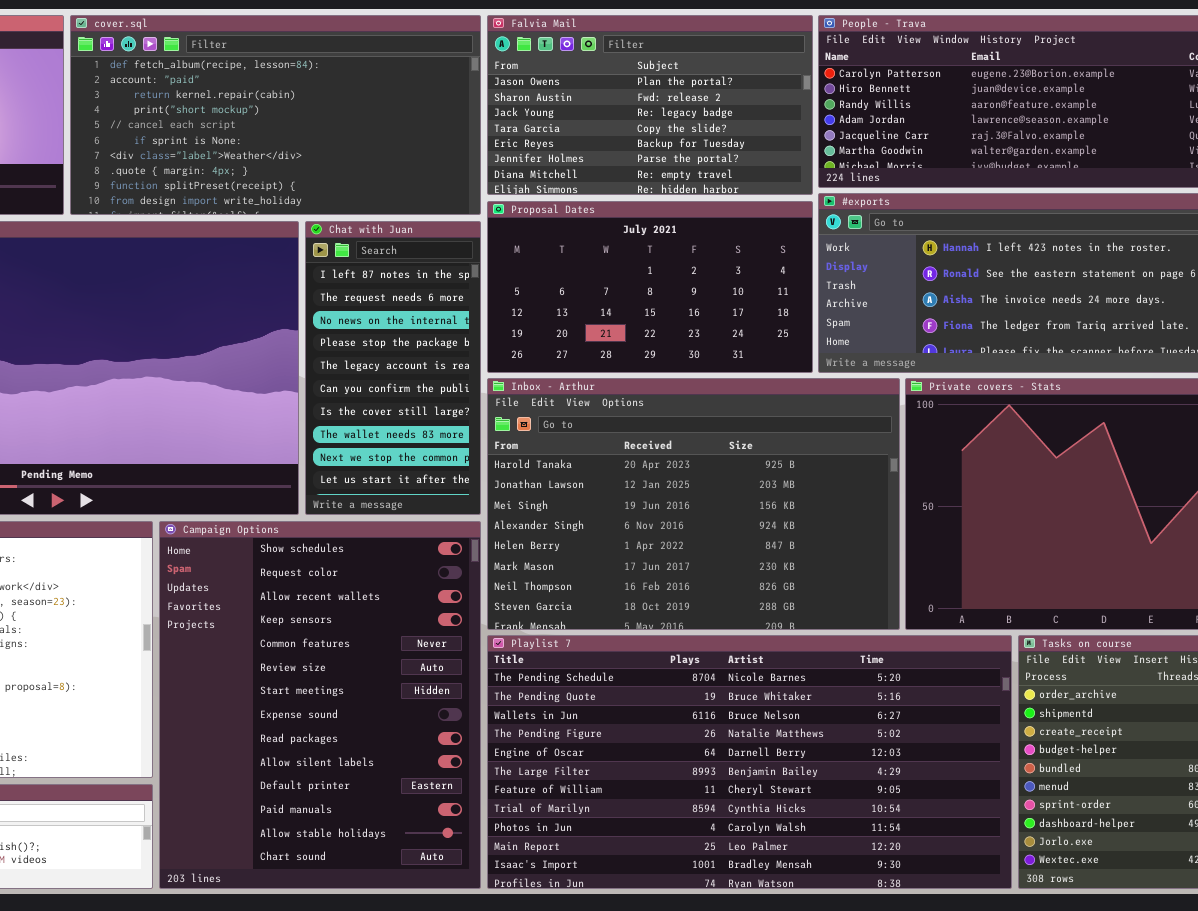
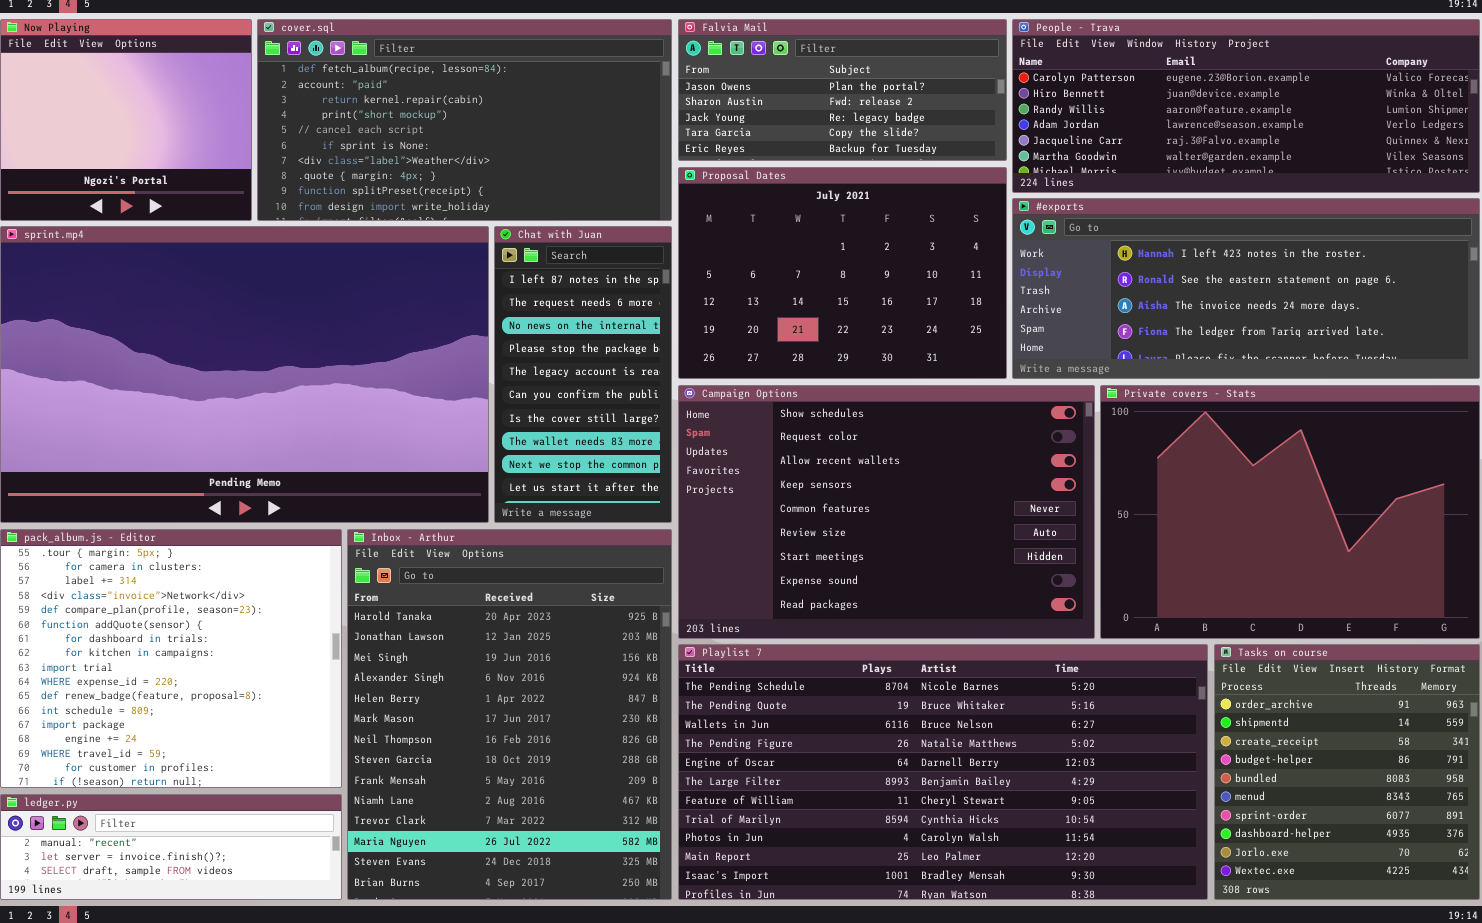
Falvia Mail: [487,15,813,195] -> [678,19,1007,161], resized
Proposal Dates: [487,201,813,373] -> [678,167,1007,379], resized
Inbox - Arthur: [487,378,900,630] -> [347,529,672,900], moved, resized
Campaign Options: [159,521,481,889] -> [678,385,1095,639], moved, resized

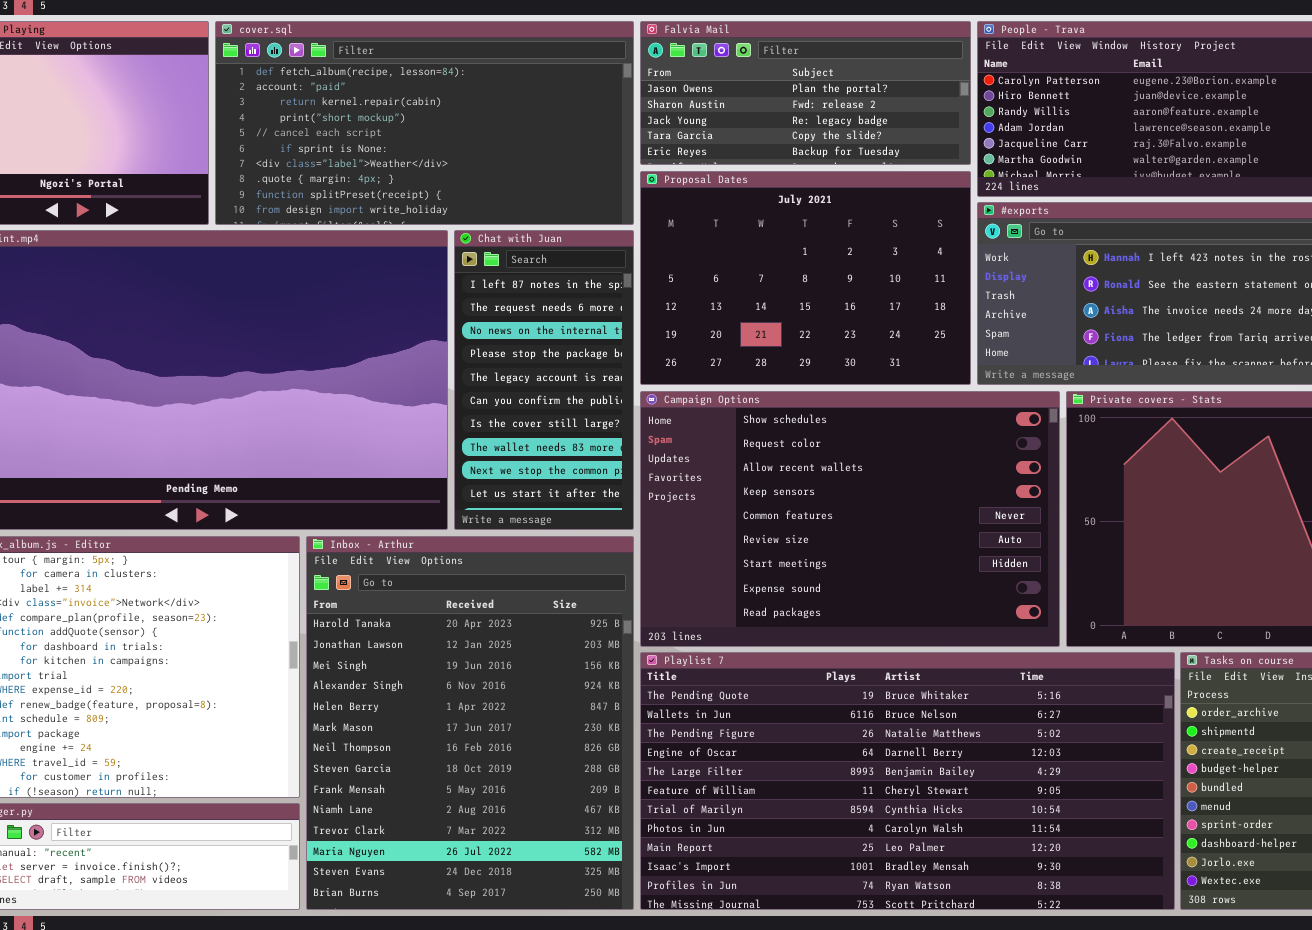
Playlist 7: [678,644,1208,900] -> [640,652,1175,910], scrolled down 1 row

